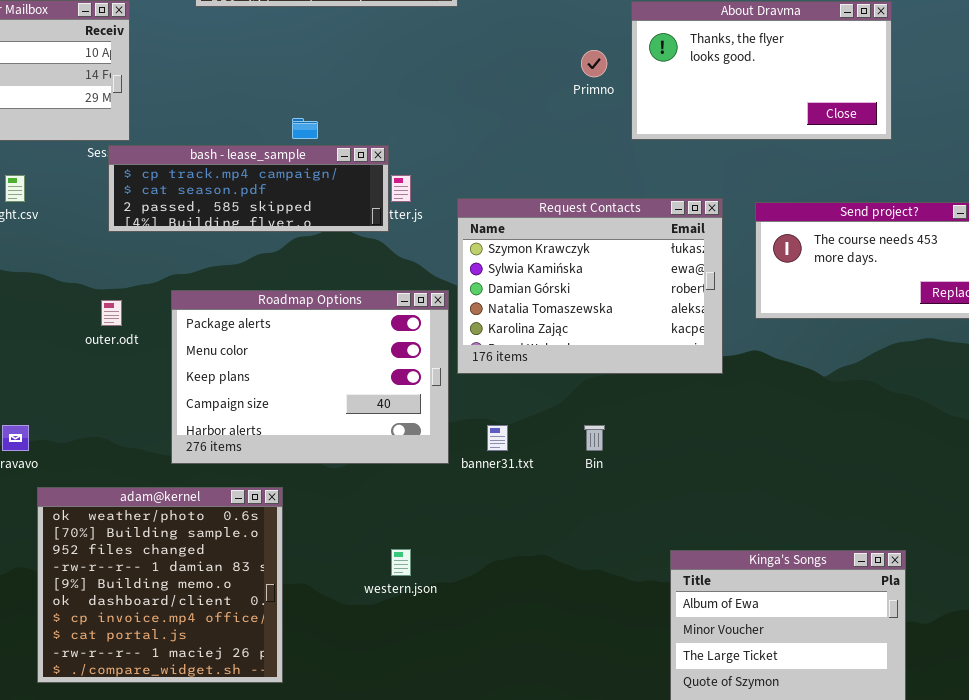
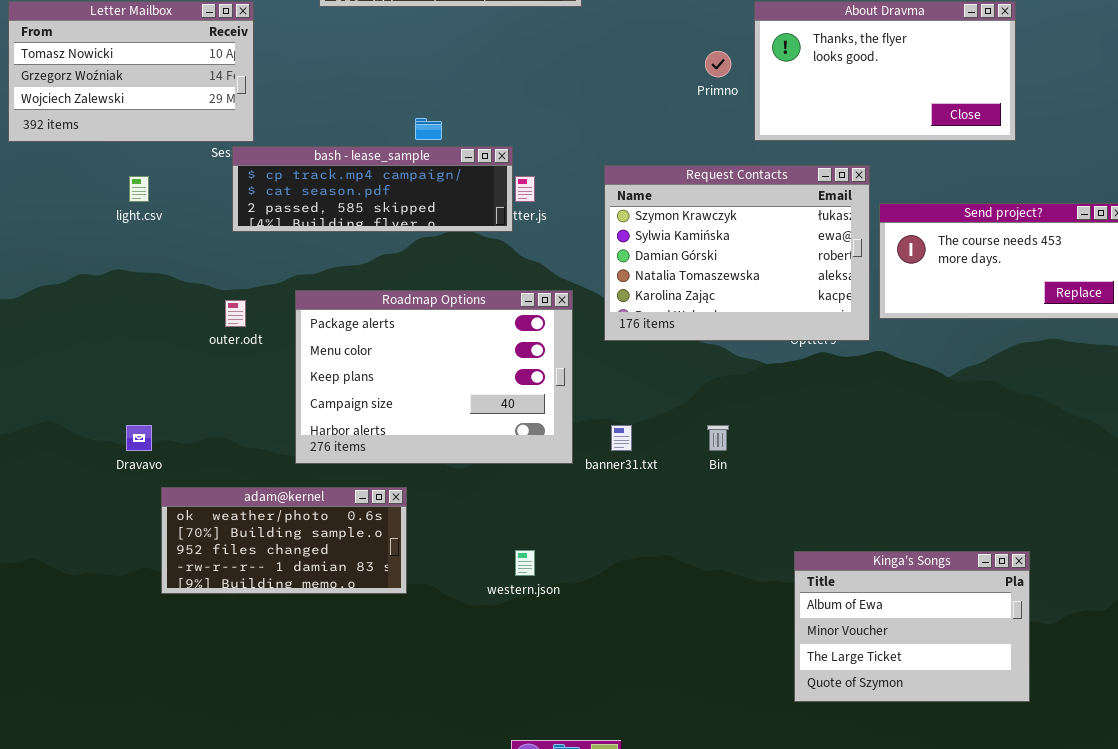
Request Contacts: [457,198,723,374] -> [604,165,870,341], moved
adam@kernel: [37,487,283,683] -> [161,487,407,594], resized

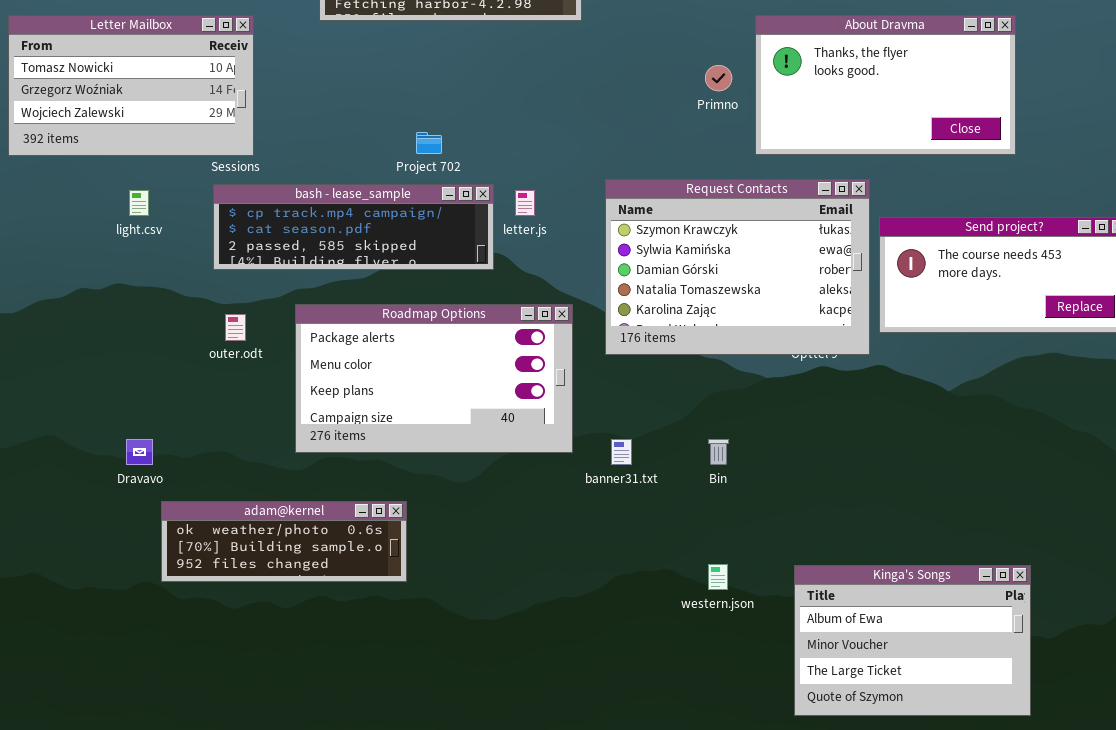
bash - lease_sample: [232,146,513,232] -> [213,184,494,270], moved
Roadmap Options: [295,290,573,464] -> [295,304,573,453], resized
adam@kernel: [161,487,407,594] -> [161,501,407,582], resized
western.json: [515,550,535,576] -> [708,564,728,590], moved

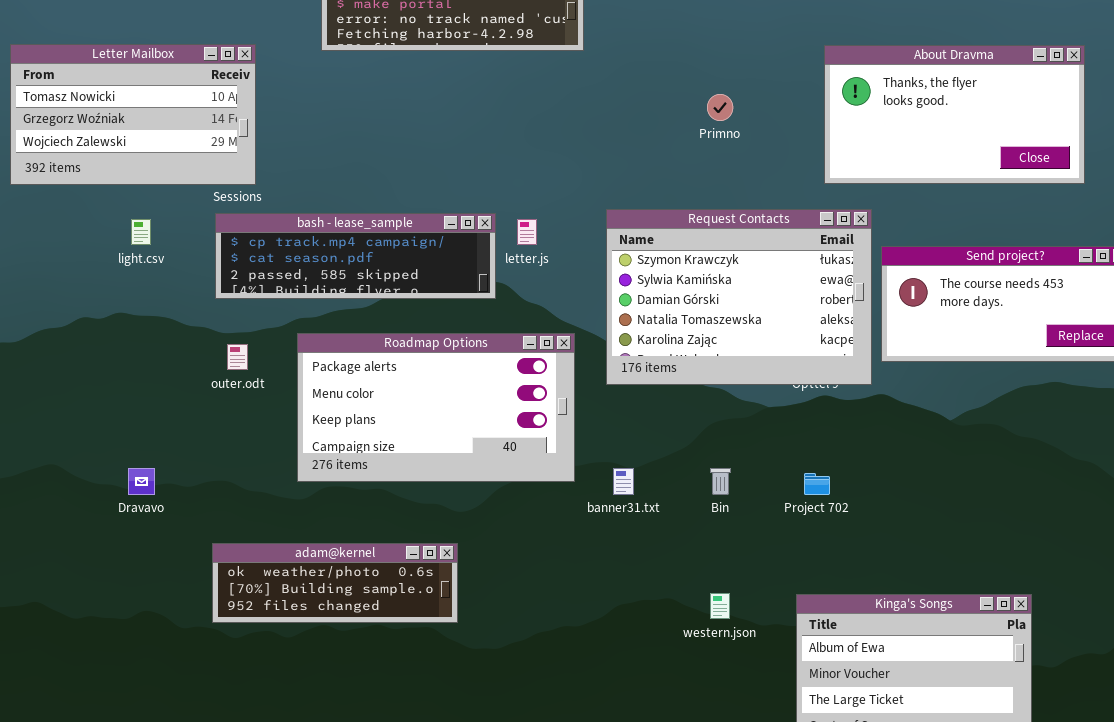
About Dravma: [755,15,1016,155] -> [824,45,1085,184], moved
Project 702: [416,132,442,154] -> [804,473,830,495], moved
adam@kernel: [161,501,407,582] -> [212,543,458,623], moved

